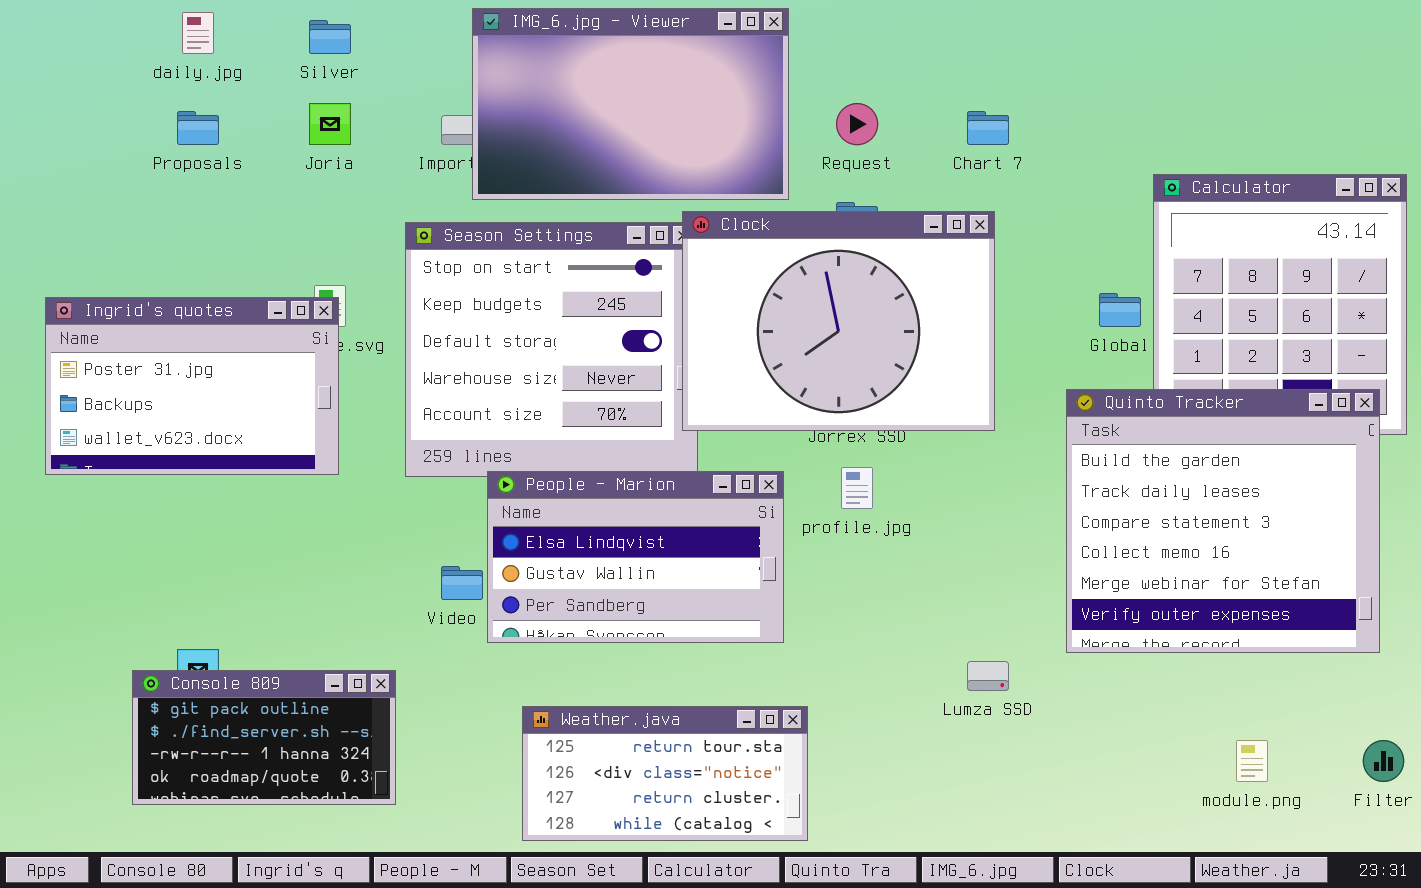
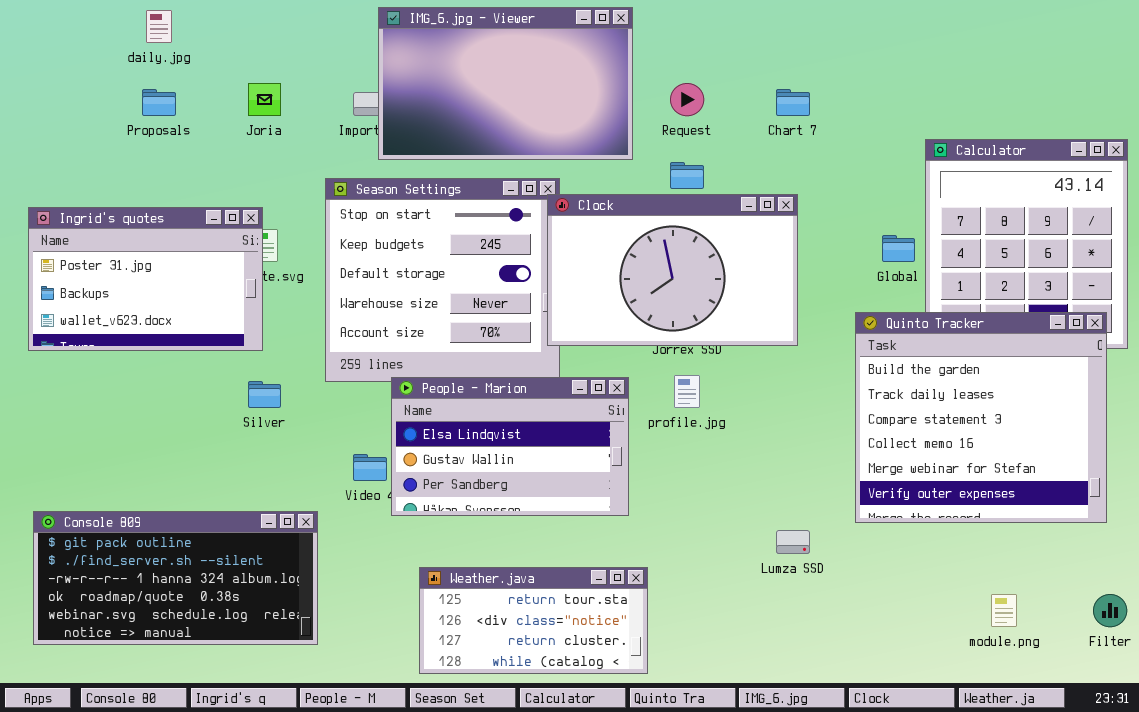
Silver: [309,20,351,54] -> [248,381,281,408], moved
Clock: [682,211,995,431] -> [547,194,798,346], resized
Ingrid's quotes: [45,297,339,475] -> [28,207,263,351], moved
Console 809: [132,670,396,805] -> [33,511,318,645], resized

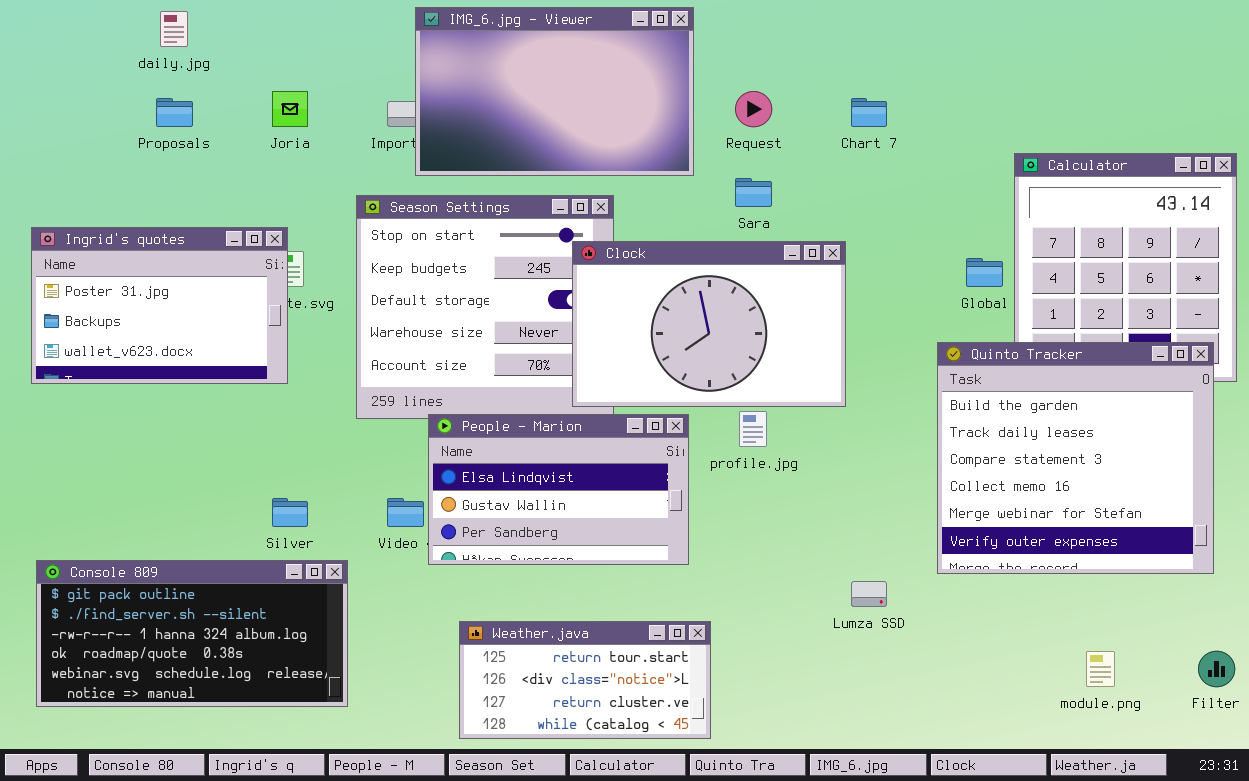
Clock: [547,194,798,346] -> [572,241,846,407], moved
Silver: [248,381,281,408] -> [272,498,308,527], moved

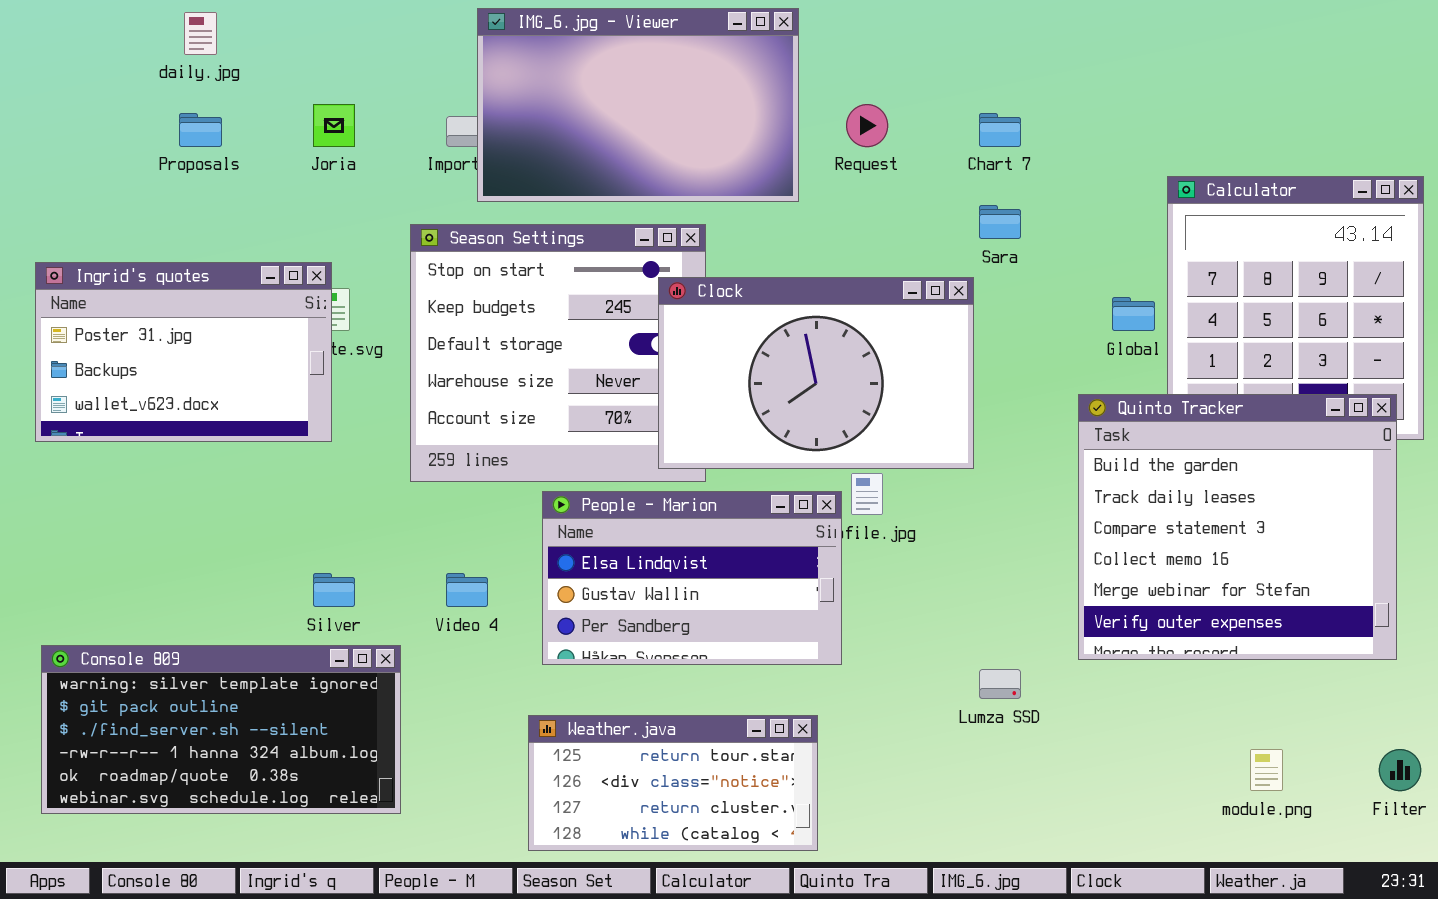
Sara: [735,178,772,207] -> [979,205,1021,239], moved
People - Marion: [428,414,689,565] -> [542,491,842,665], moved
Console 809: [36,560,348,707] -> [41,645,401,814], scrolled up 1 row

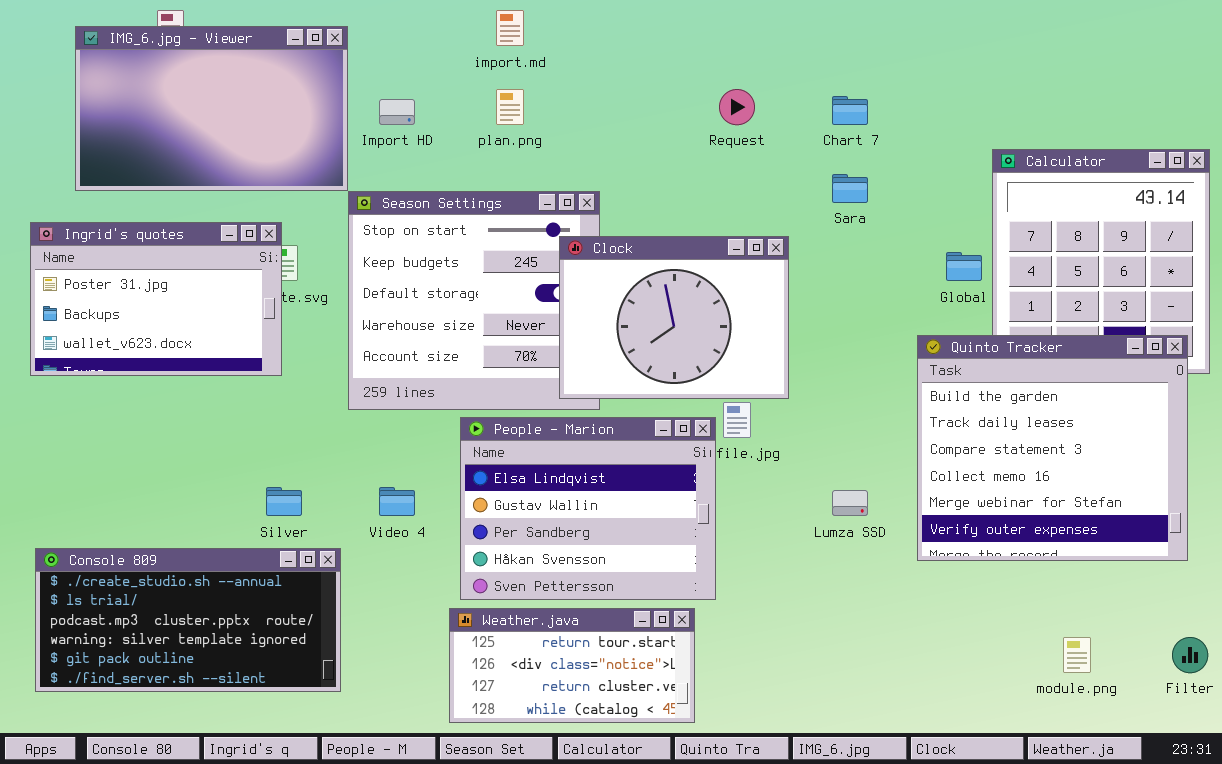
IMG_6.jpg - Viewer: [477,8,799,202] -> [75,26,348,191], moved
Clock: [658,277,974,469] -> [559,236,789,399], resized
People - Marion: [542,491,842,665] -> [460,417,716,600], resized
Console 809: [41,645,401,814] -> [35,548,341,692], scrolled up 3 rows
Lumza SSD: [979,669,1021,699] -> [832,490,868,516], moved

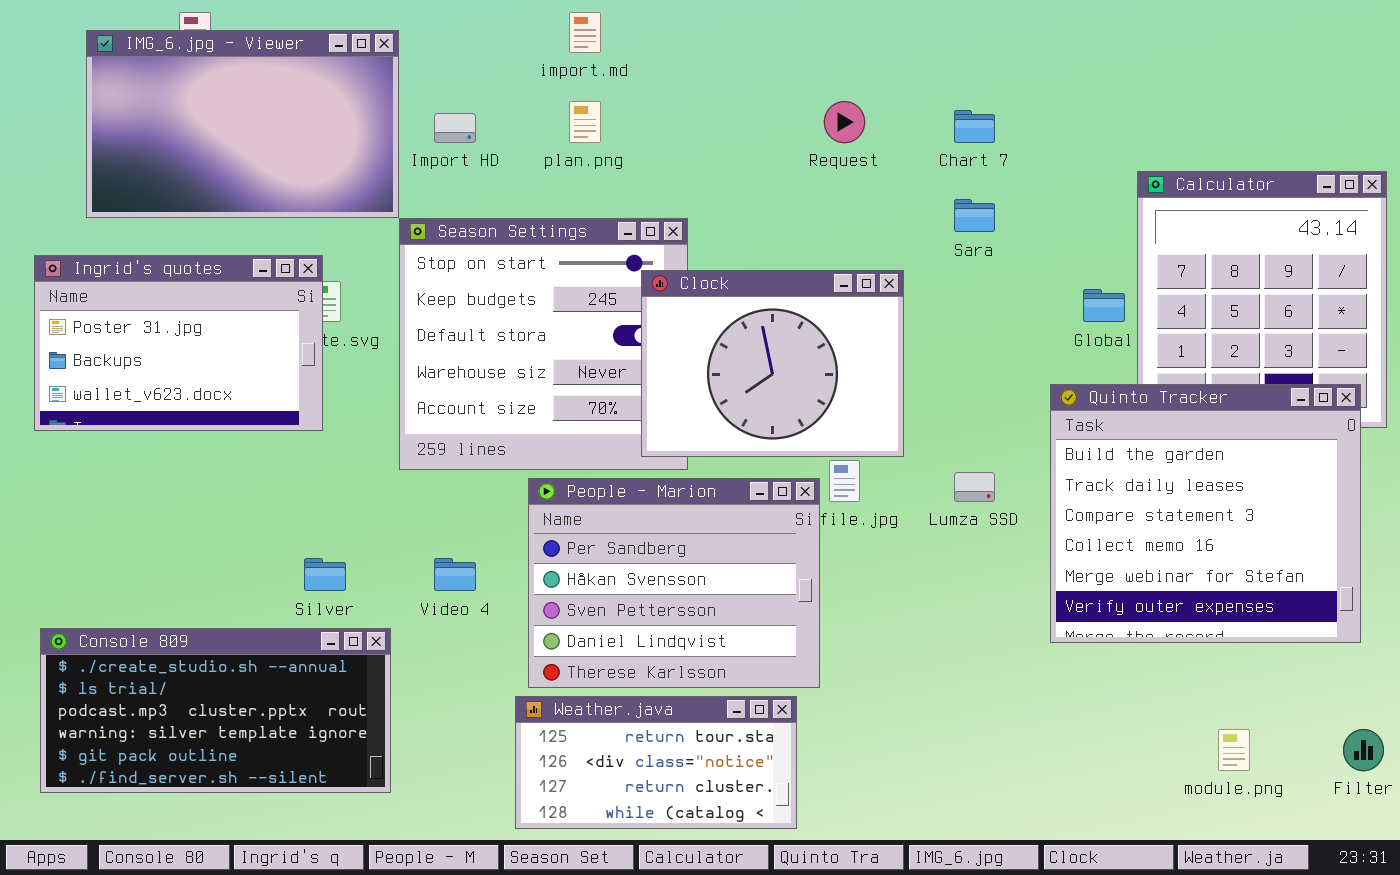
People - Marion: [460,417,716,600] -> [528,478,820,688], scrolled down 2 rows
Lumza SSD: [832,490,868,516] -> [954,472,995,502], moved

